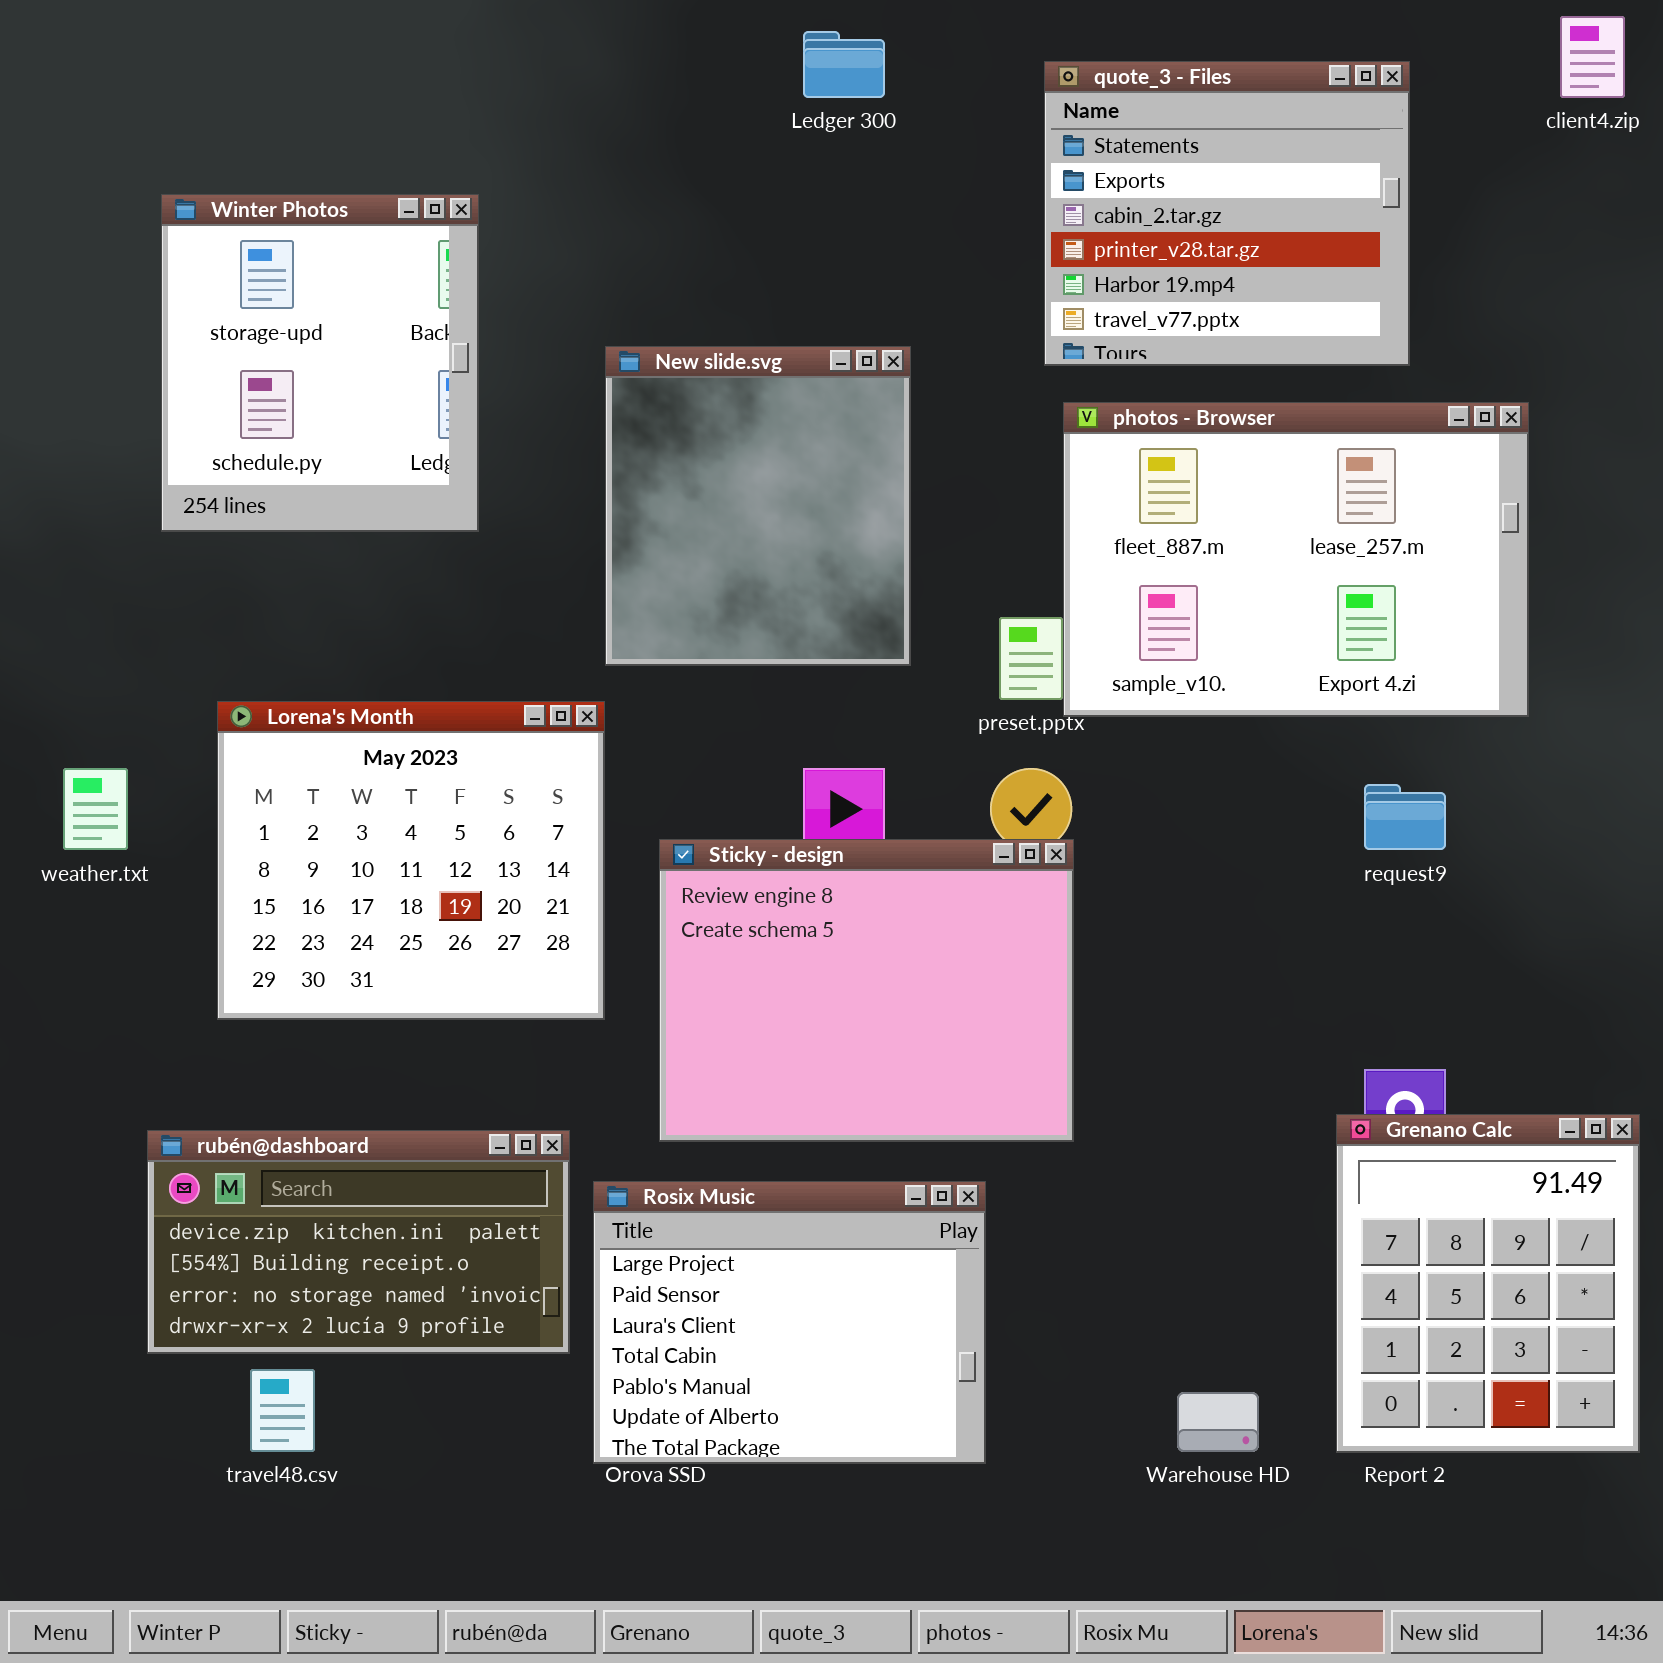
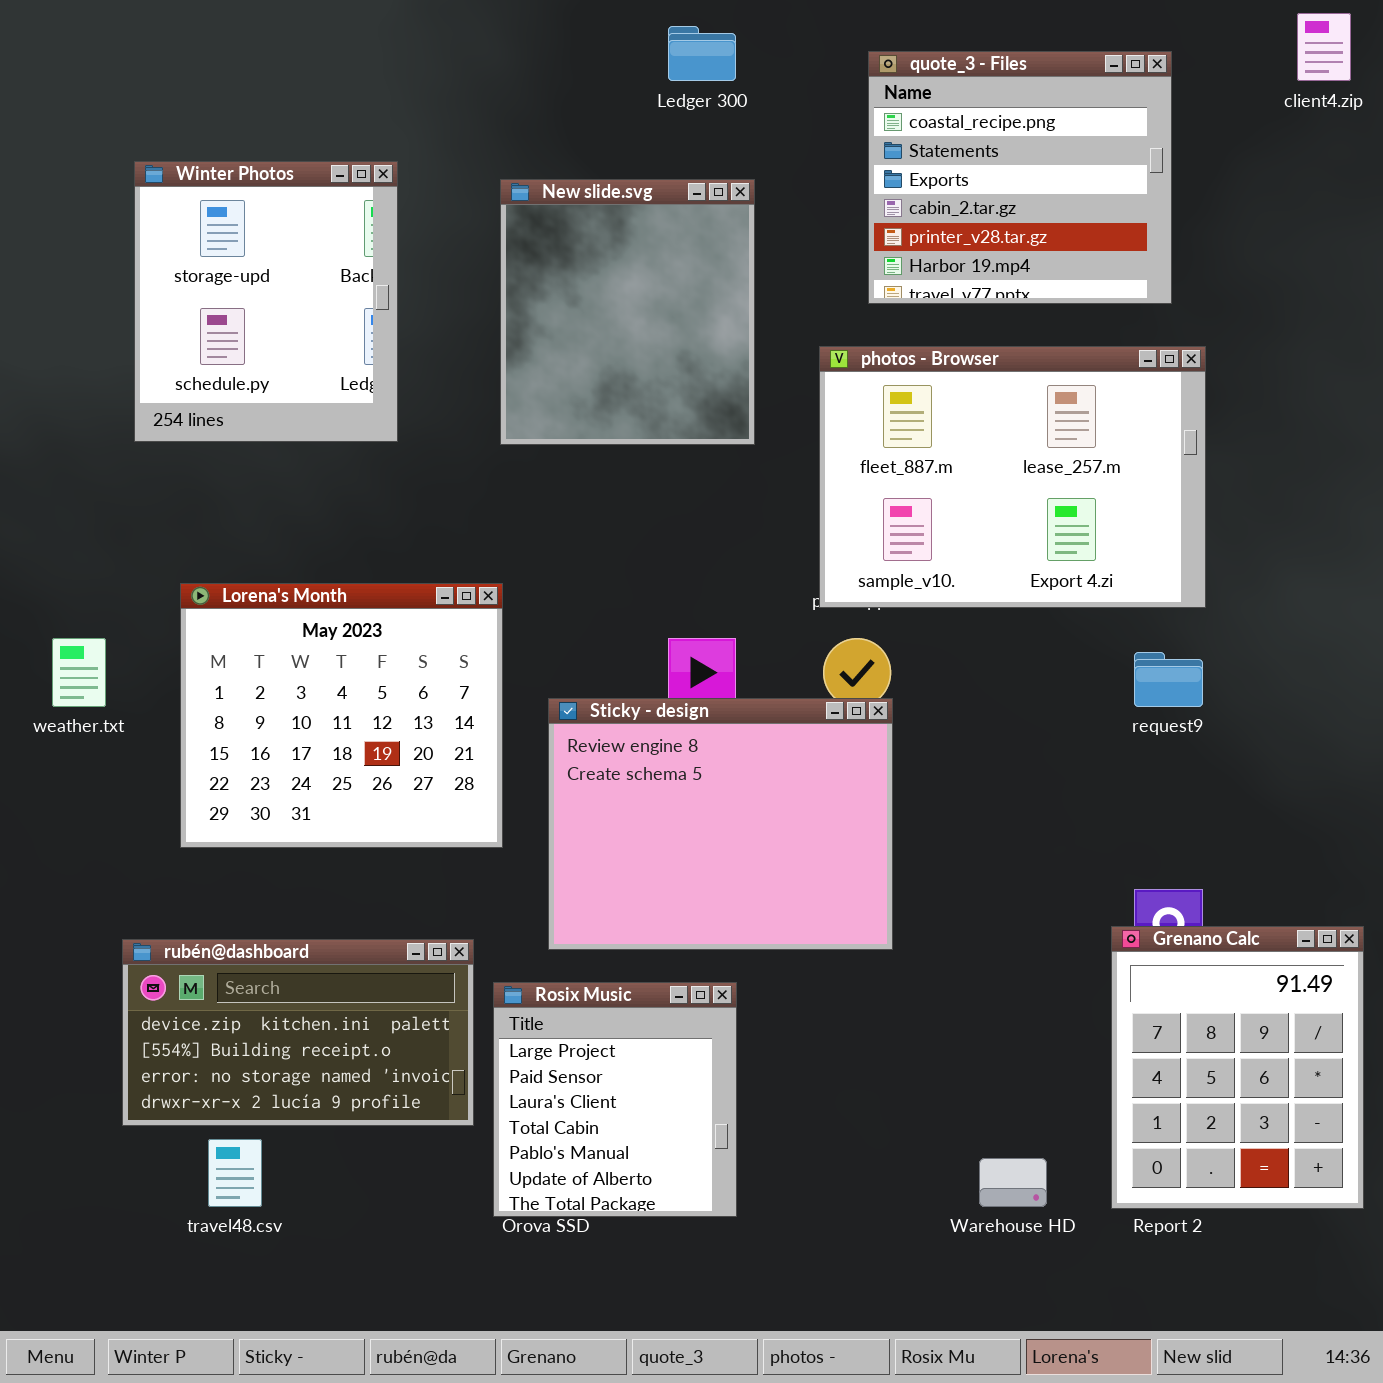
quote_3 - Files: [1044,61,1410,366] -> [868,51,1172,304], scrolled up 1 row
New slide.svg: [605,346,911,666] -> [500,179,755,445], moved
photos - Browser: [1063,402,1529,717] -> [819,346,1206,608], moved
Rosix Music: [593,1181,986,1464] -> [493,982,737,1217], resized

